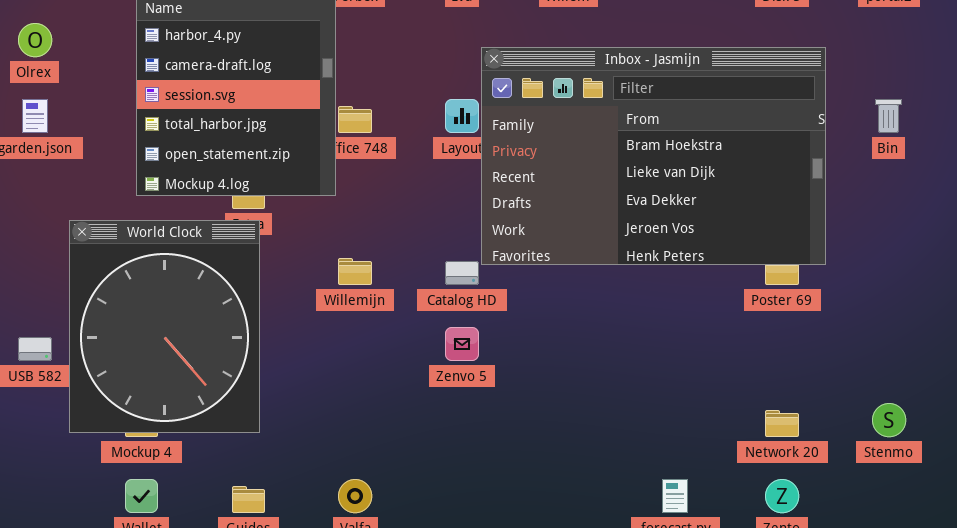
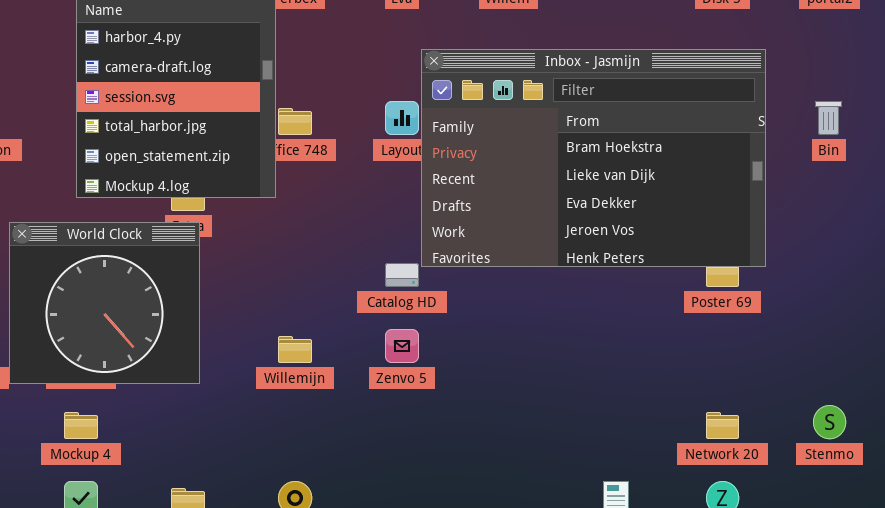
World Clock: [69,220,260,433] -> [9,222,200,384], resized
Willemijn: [338,258,372,285] -> [278,336,312,363], moved

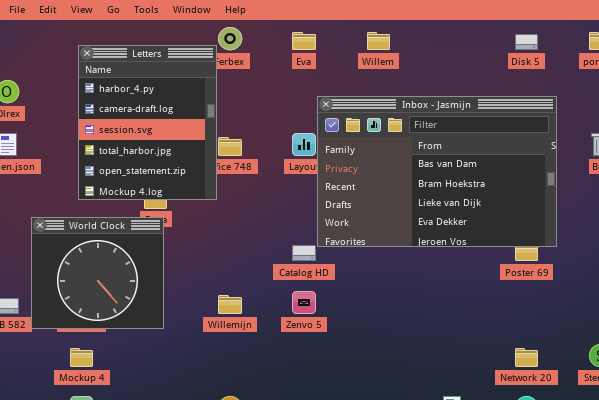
Inbox - Jasmijn: [421,49,766,267] -> [317,96,557,247], scrolled up 1 row

